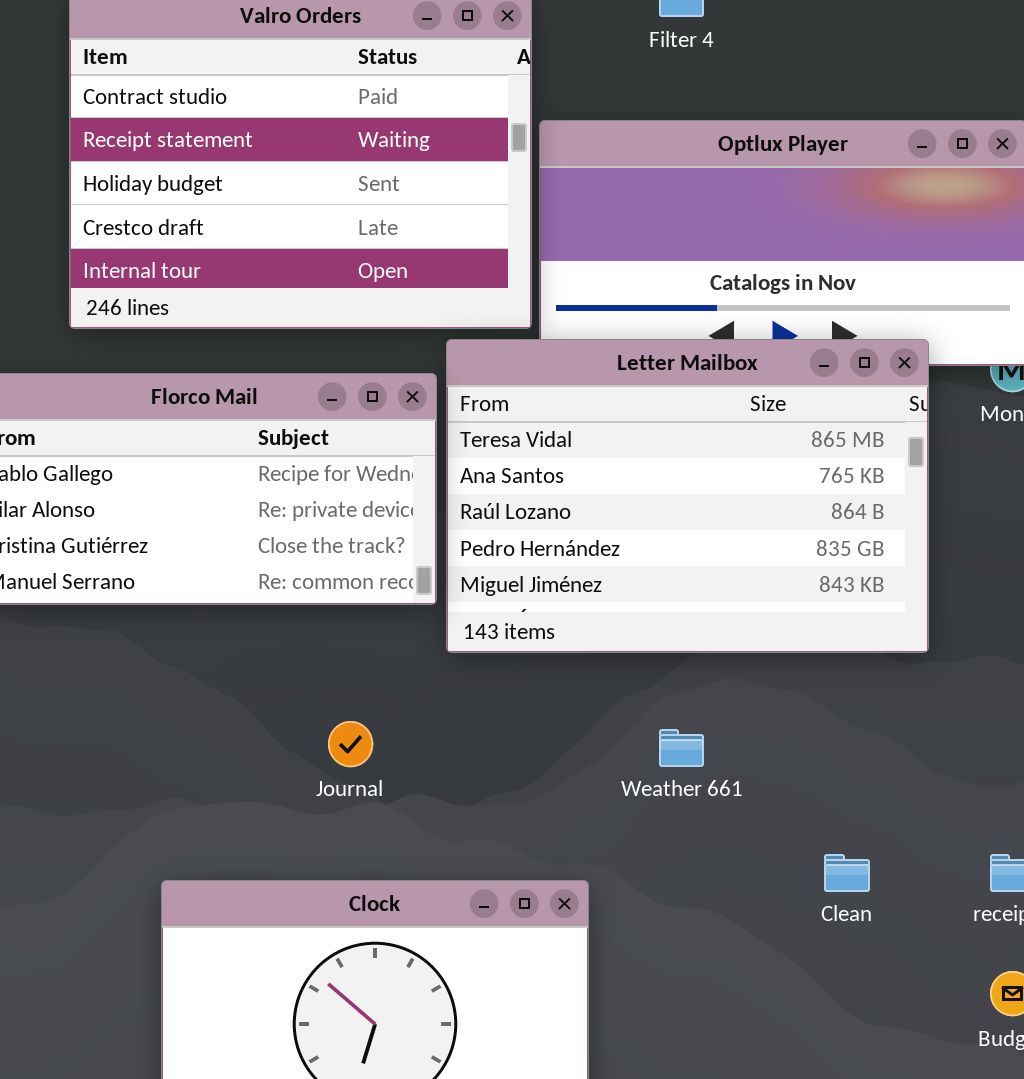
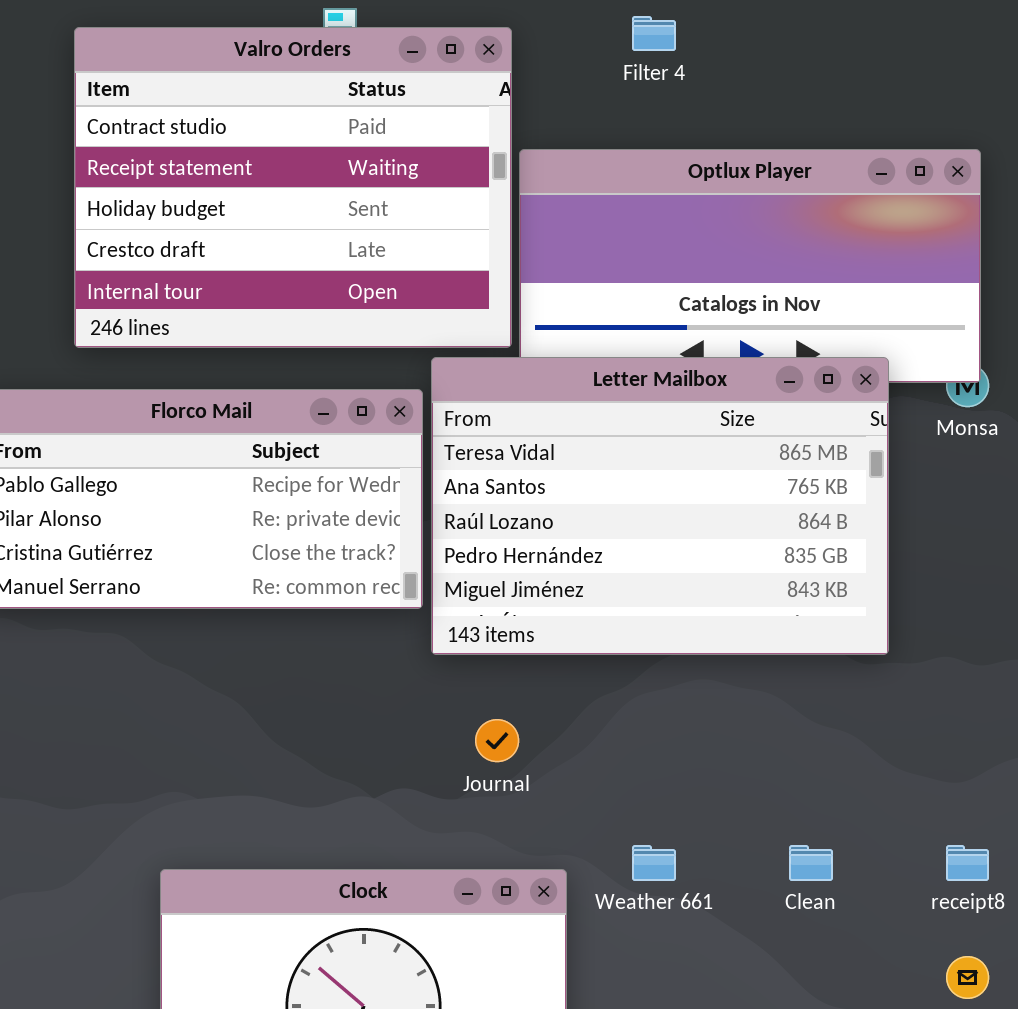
Journal: [328,721,373,767] -> [475,719,519,762], moved
Weather 661: [659,729,704,767] -> [632,845,676,881], moved

